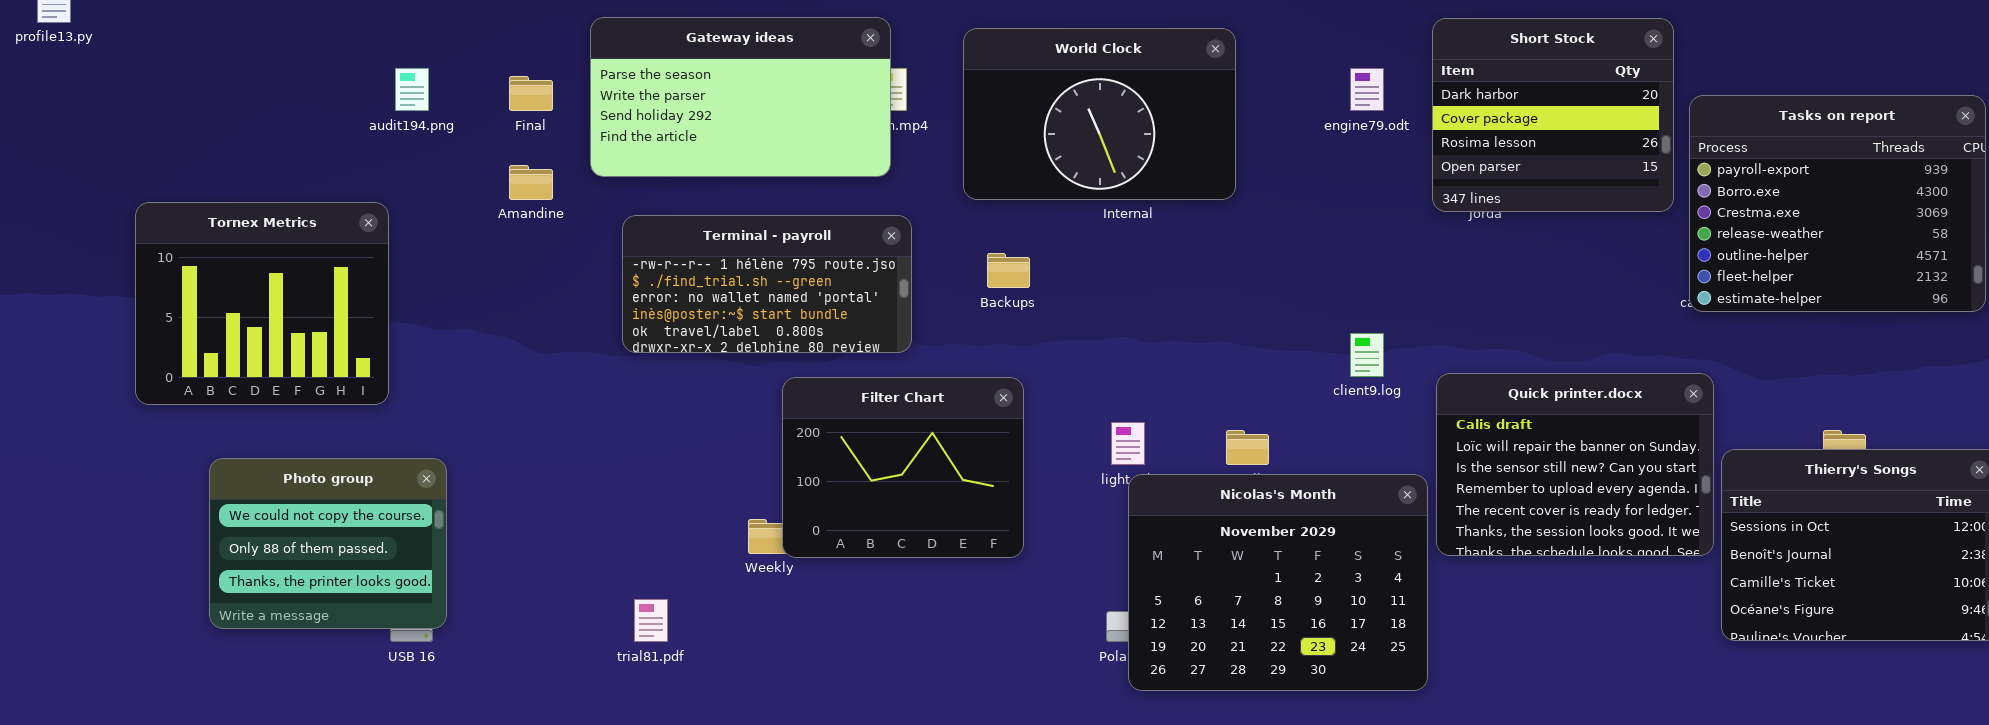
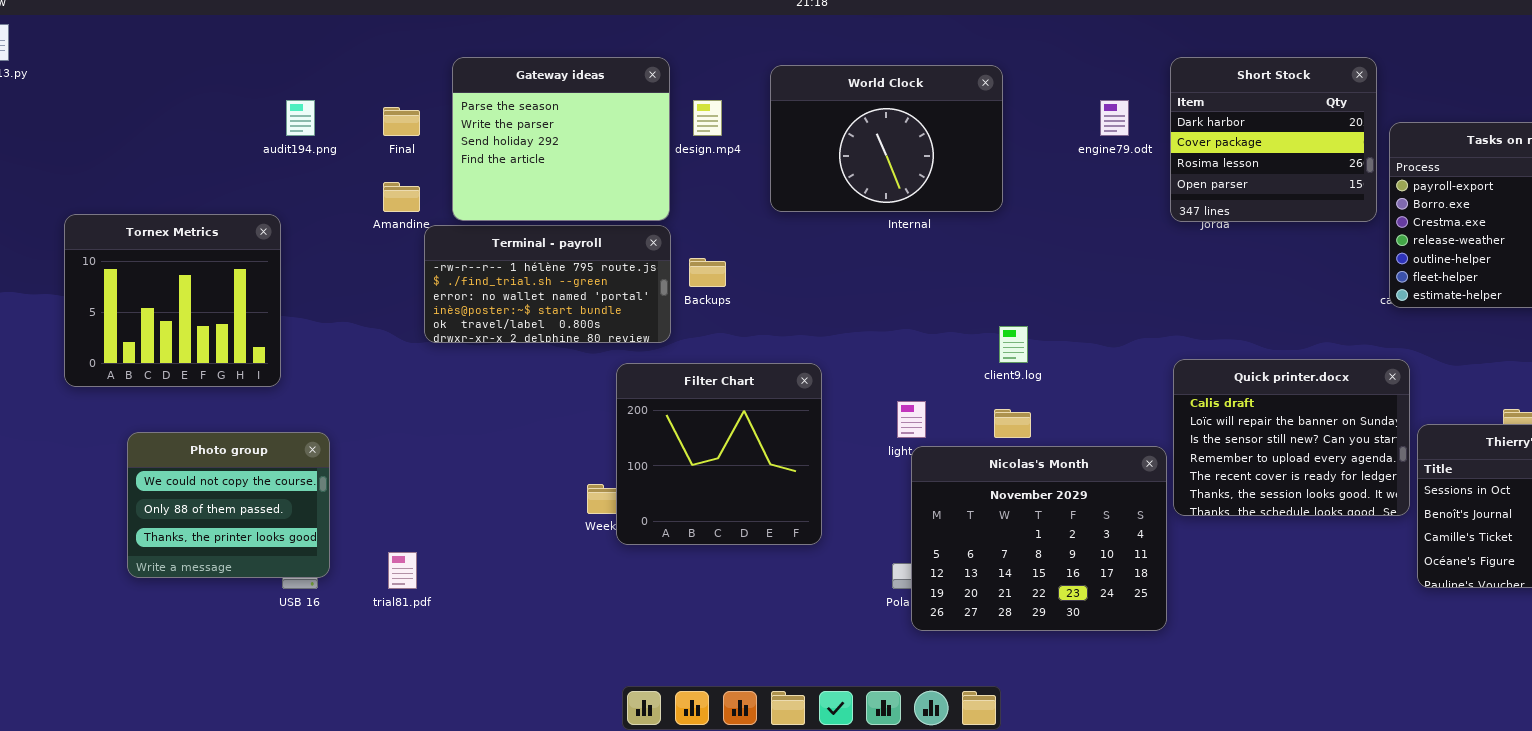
Gateway ideas: [590,17,891,177] -> [452,57,670,221], resized
Terminal - payroll: [622,215,912,353] -> [424,225,671,343], moved
Backups: [987,253,1030,288] -> [689,258,726,287], moved
client9.log: [1350,333,1384,377] -> [999,326,1028,363], moved
Filter Chart: [782,377,1024,558] -> [616,363,822,545], resized
trial81.pdf: [634,599,668,642] -> [388,552,417,589], moved

